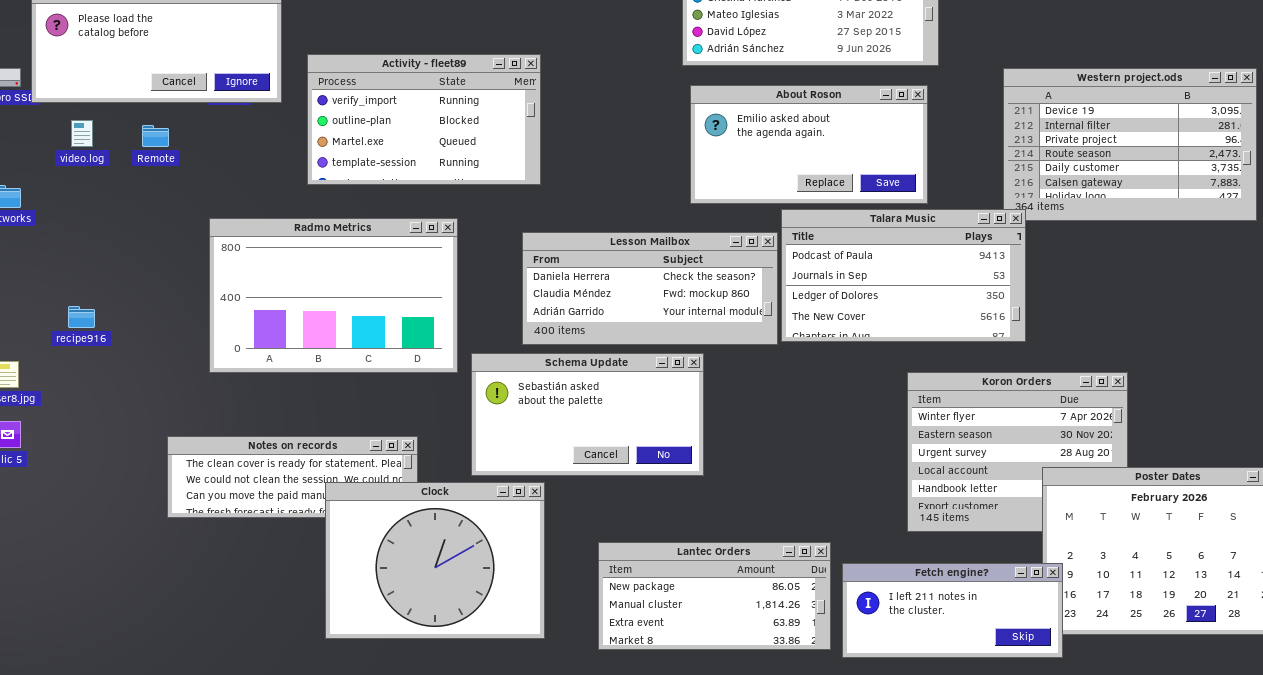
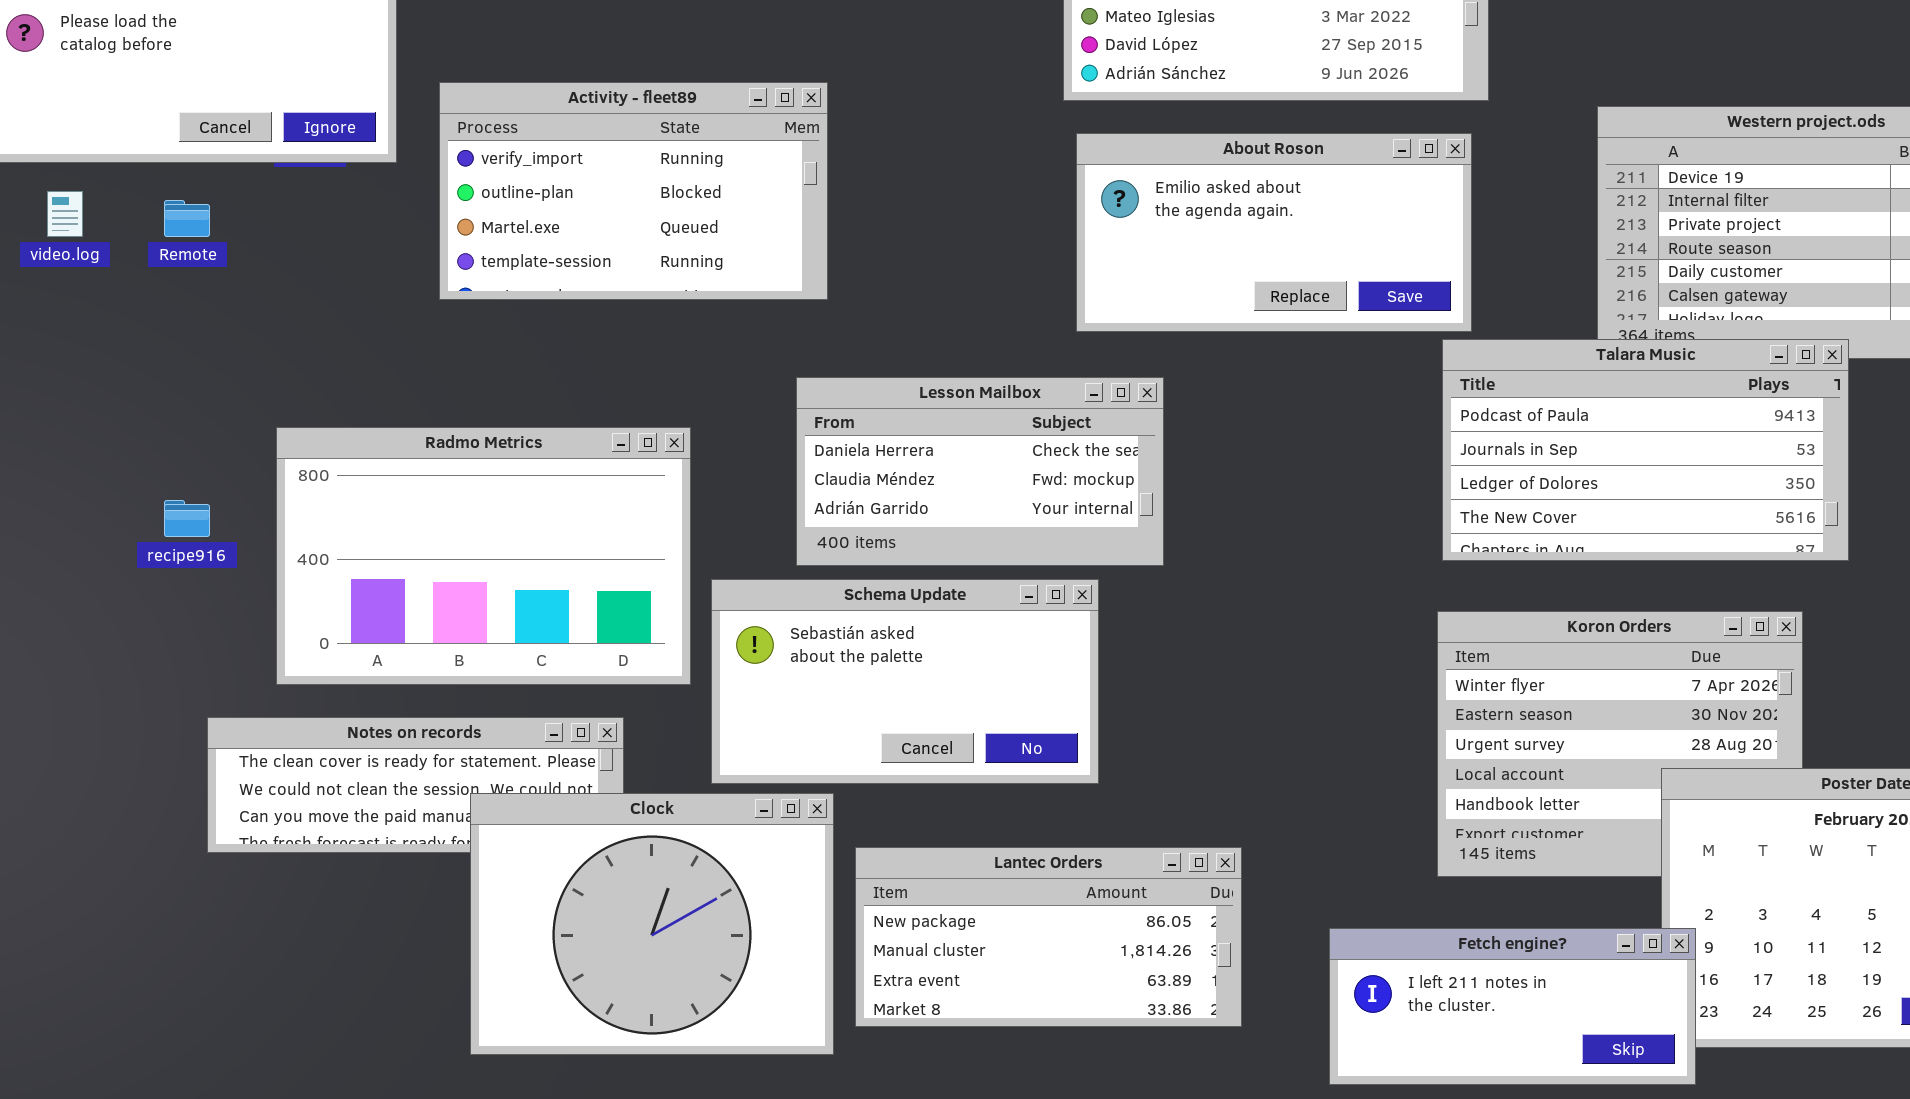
Talara Music: [781,209,1026,342] -> [1442,339,1849,561], moved
Radmo Metrics: [209,218,458,373] -> [276,427,691,685], moved
Lesson Mailbox: [522,232,778,345] -> [796,377,1164,566], resized
recipe916: [68,306,95,328] -> [164,500,210,537], moved
Lantec Orders: [598,542,831,650] -> [855,847,1242,1027], moved

